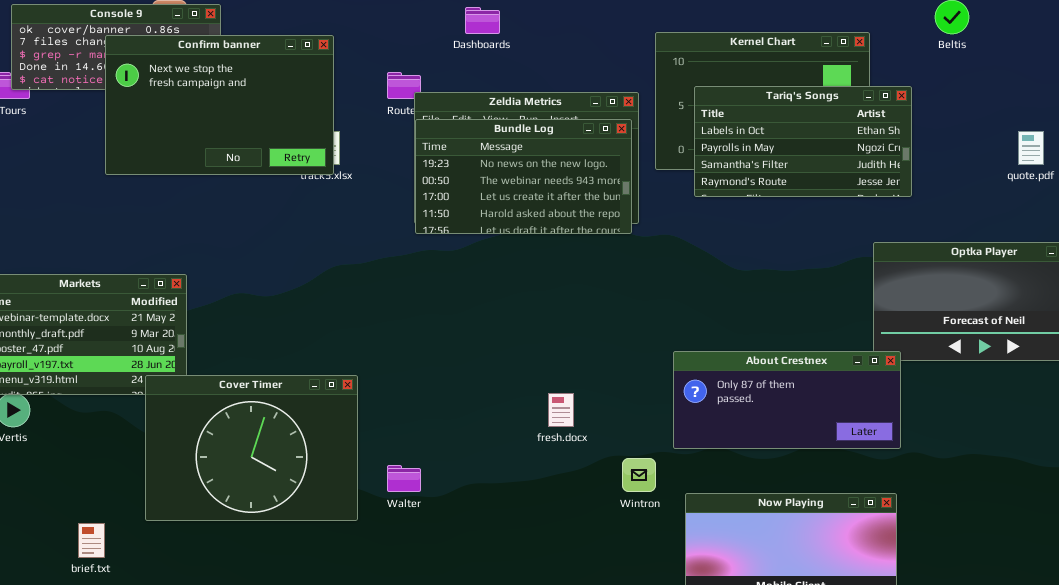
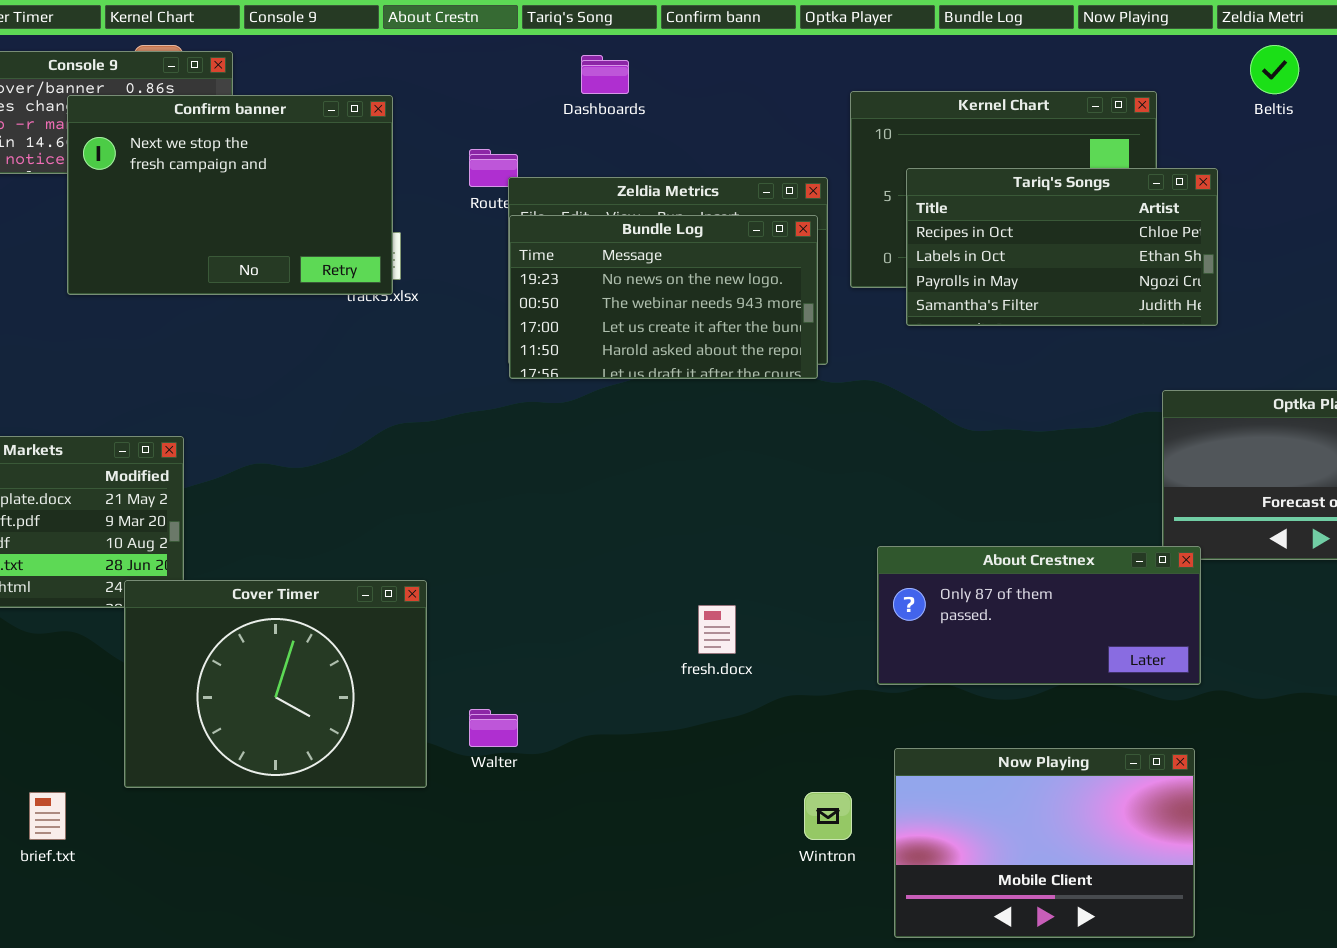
Tariq's Songs: [694,86,912,197] -> [906,168,1218,326], scrolled up 1 row
Wintron: [622,458,656,492] -> [804,792,852,840], moved

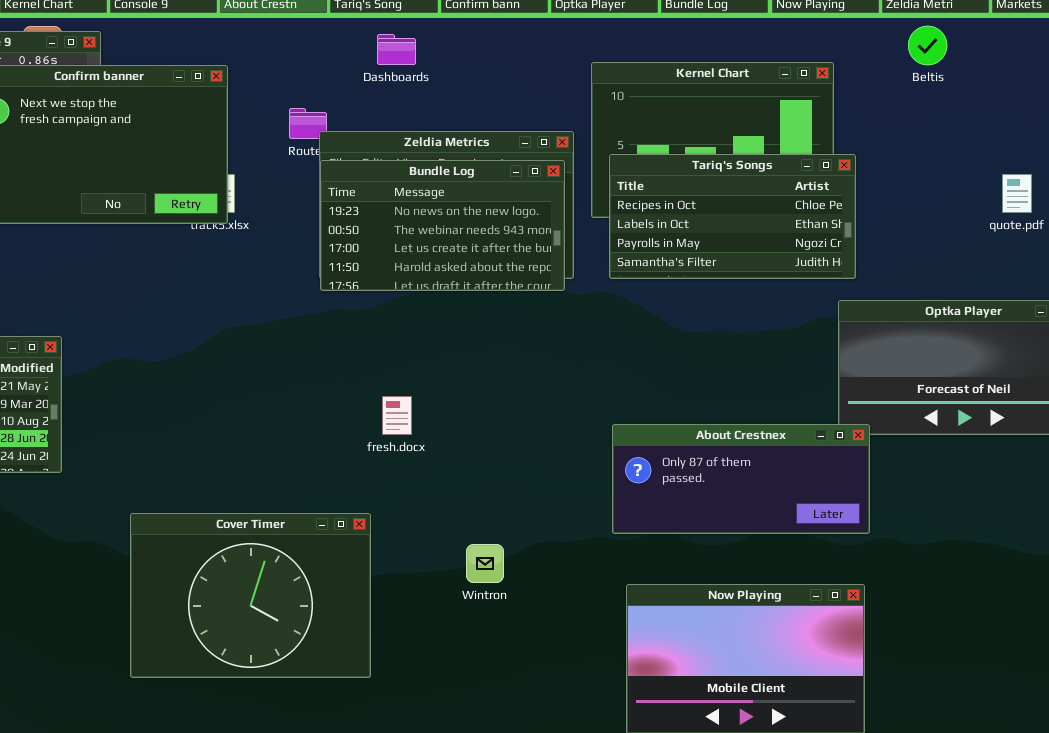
Tariq's Songs: [906,168,1218,326] -> [609,154,856,279], moved
Cover Timer: [124,580,427,788] -> [130,513,371,678], moved
fresh.docx: [698,605,736,654] -> [382,396,412,435], moved
Wintron: [804,792,852,840] -> [466,544,504,583], moved

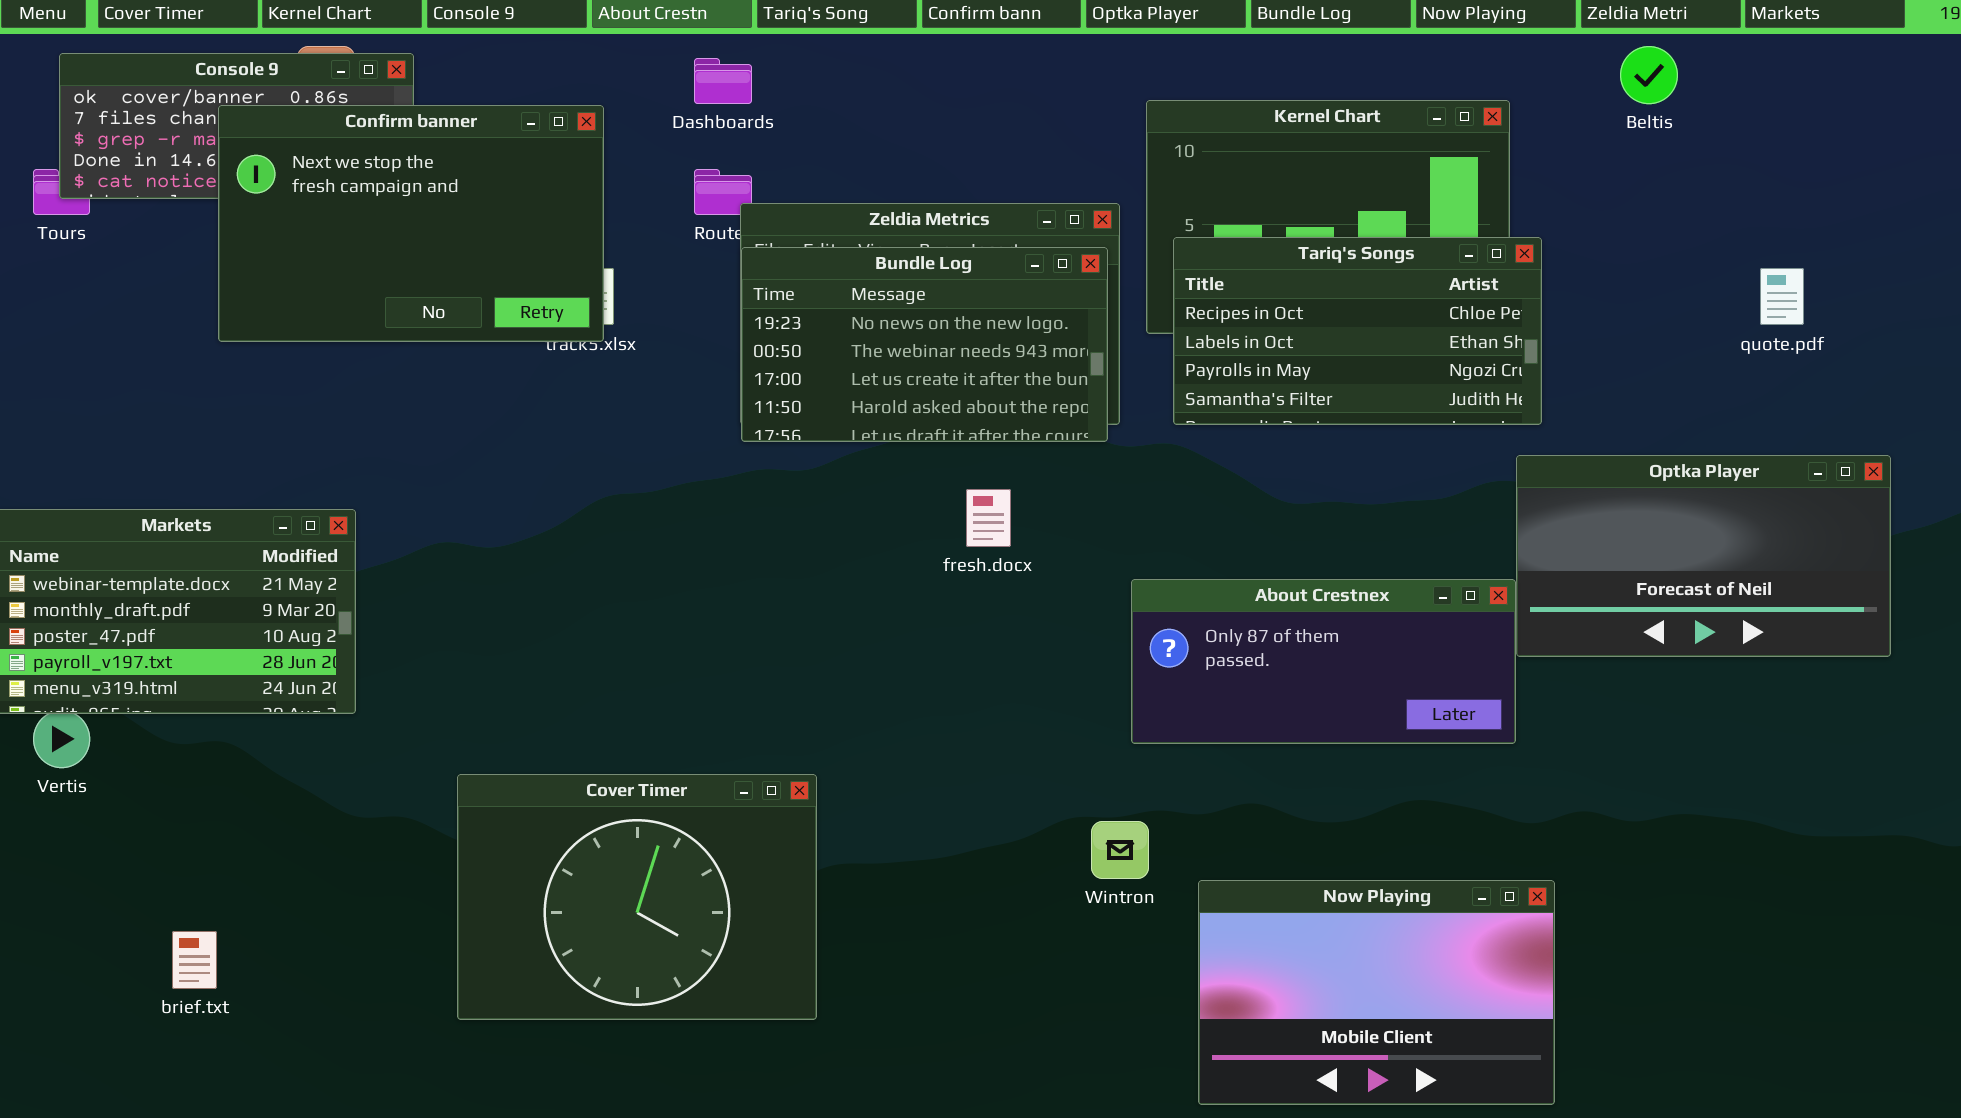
Dashboards: [377,34,416,65] -> [694,58,752,104], moved
fresh.docx: [382,396,412,435] -> [966,489,1011,547], moved
About Crestnex: [612,424,870,534] -> [1131,579,1516,744], moved
Wintron: [466,544,504,583] -> [1091,821,1149,879], moved

